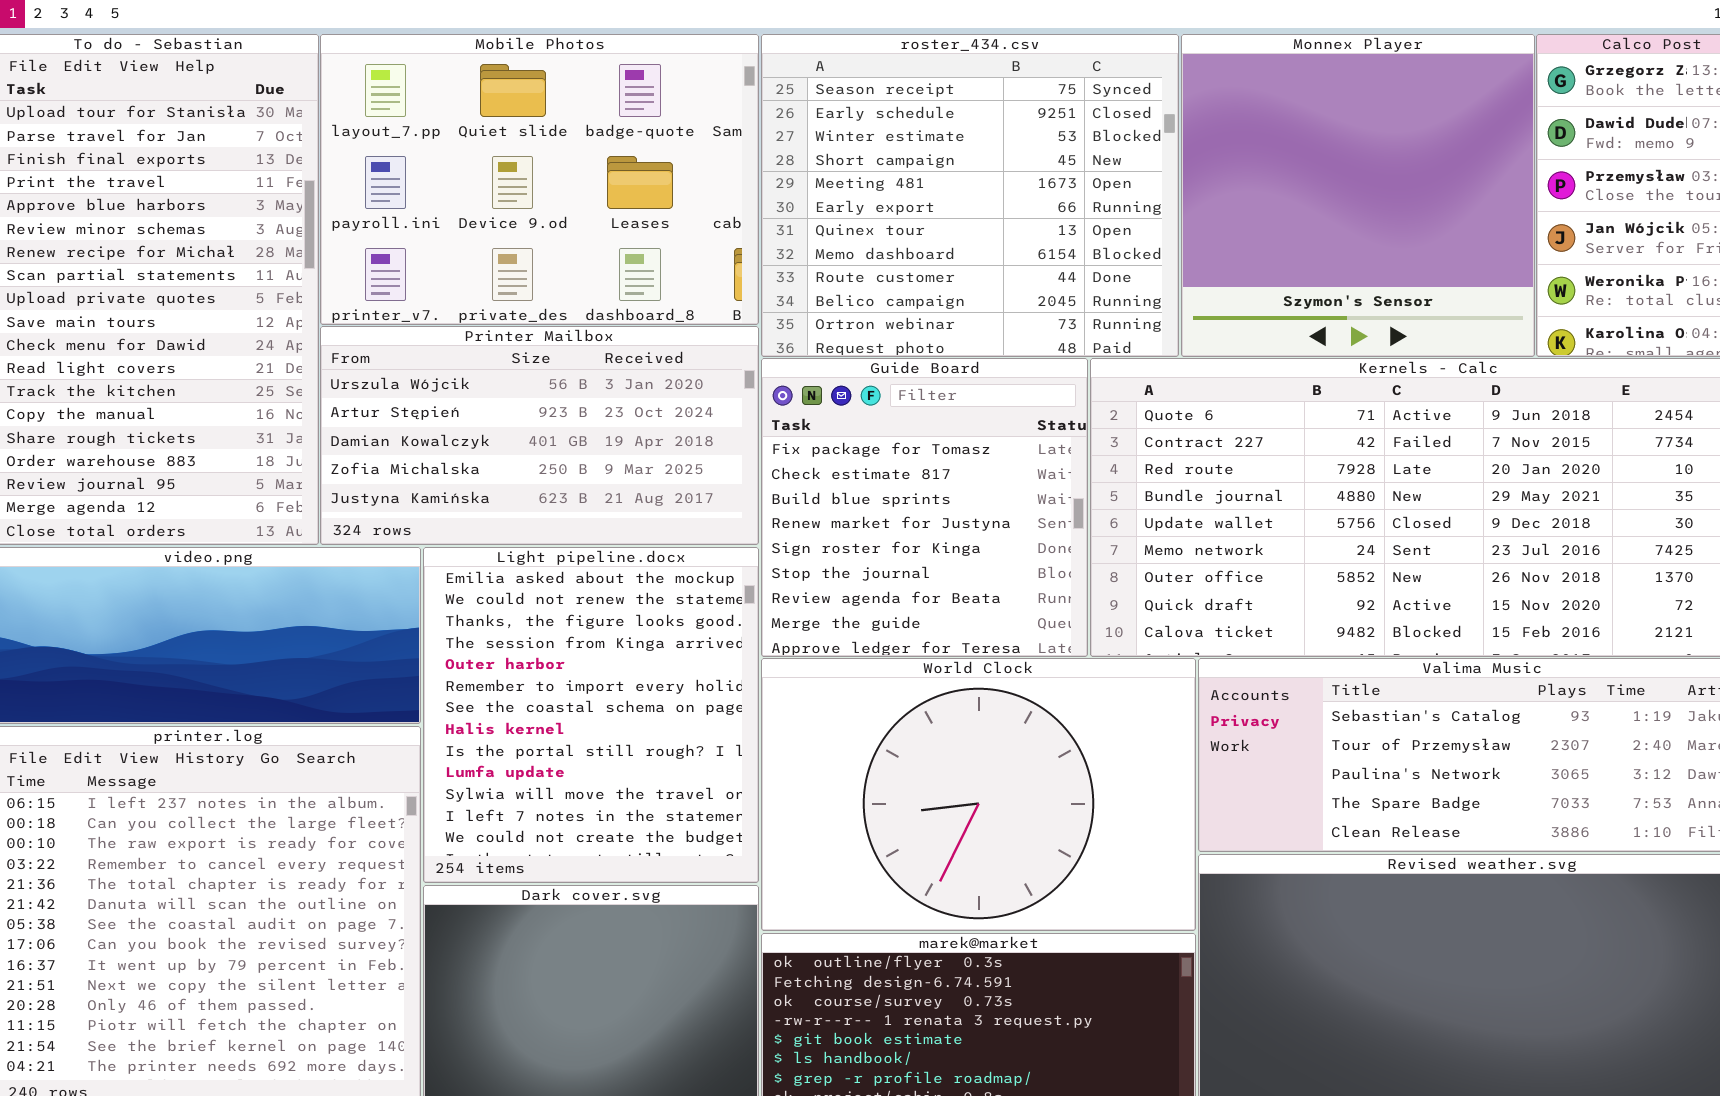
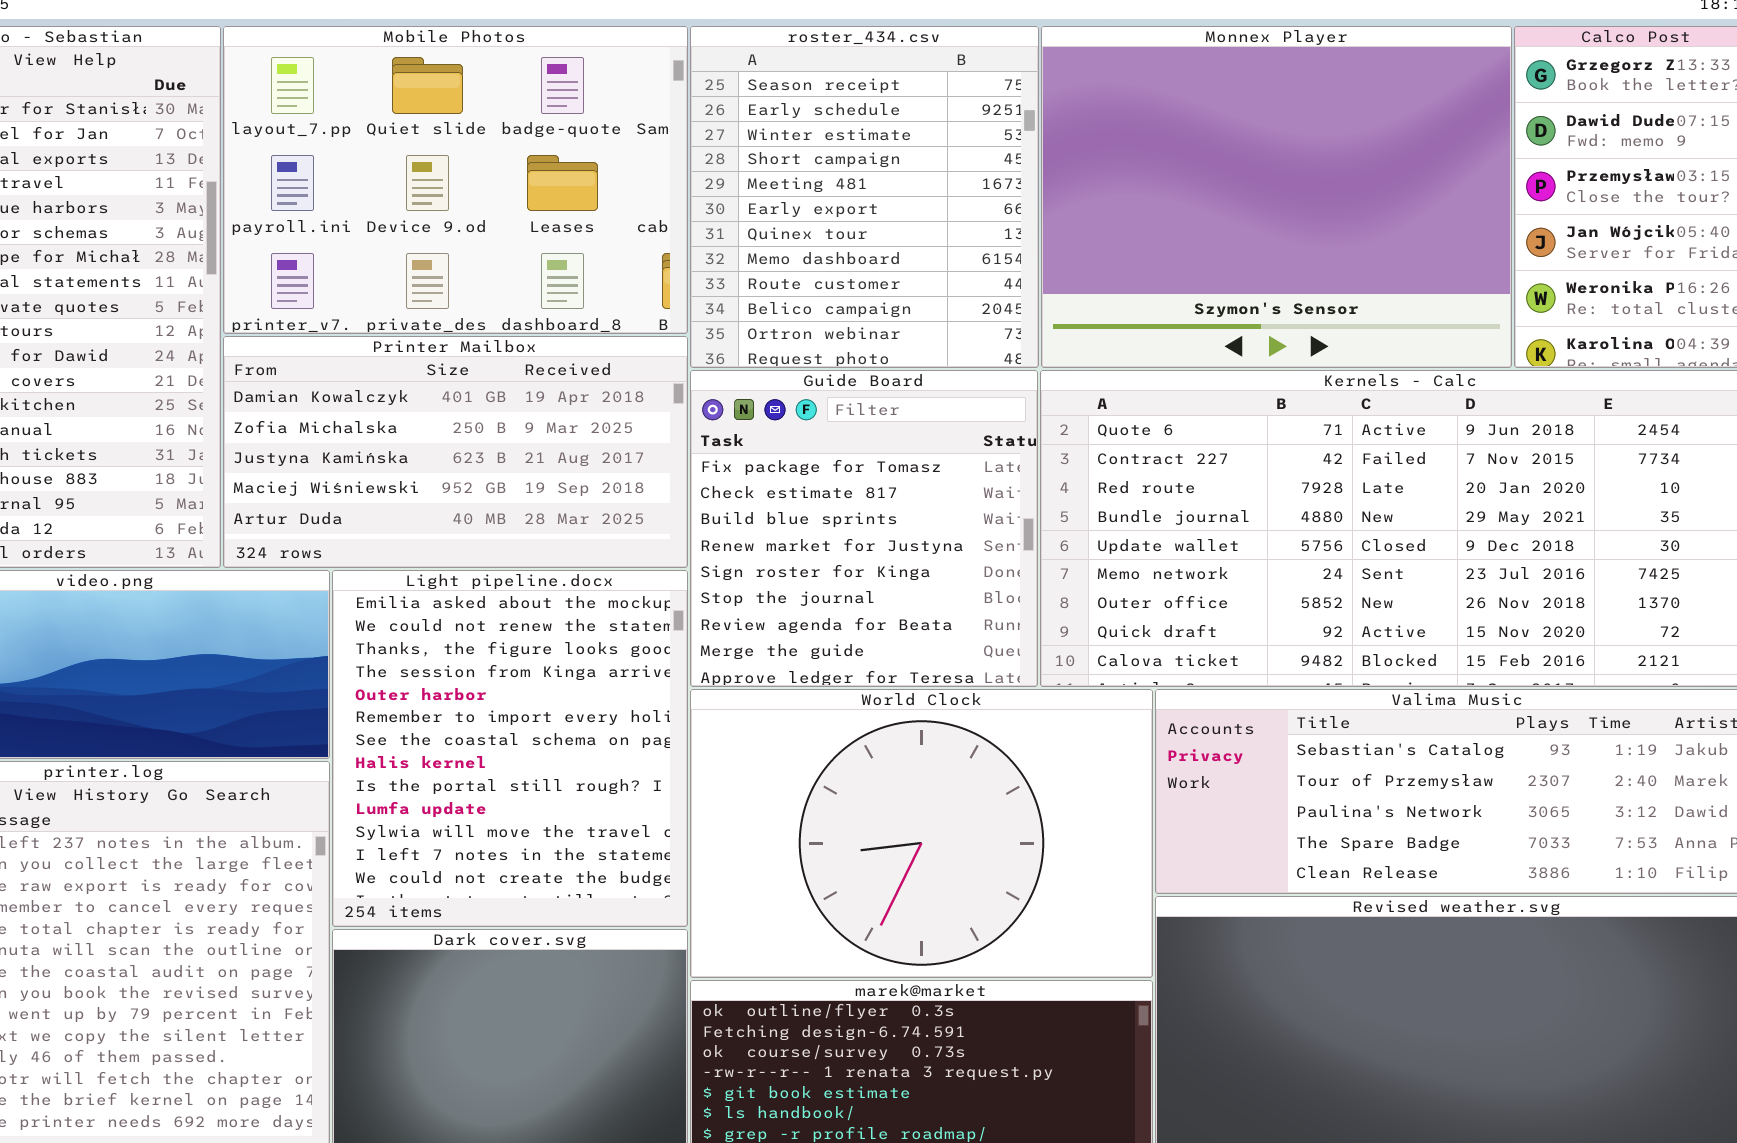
roster_434.csv: [761,34,1179,357] -> [690,26,1039,368], resized
Monnex Player: [1181,34,1535,357] -> [1041,26,1512,368], resized
Printer Mailbox: [320,326,759,545] -> [223,336,688,568], scrolled down 2 rows

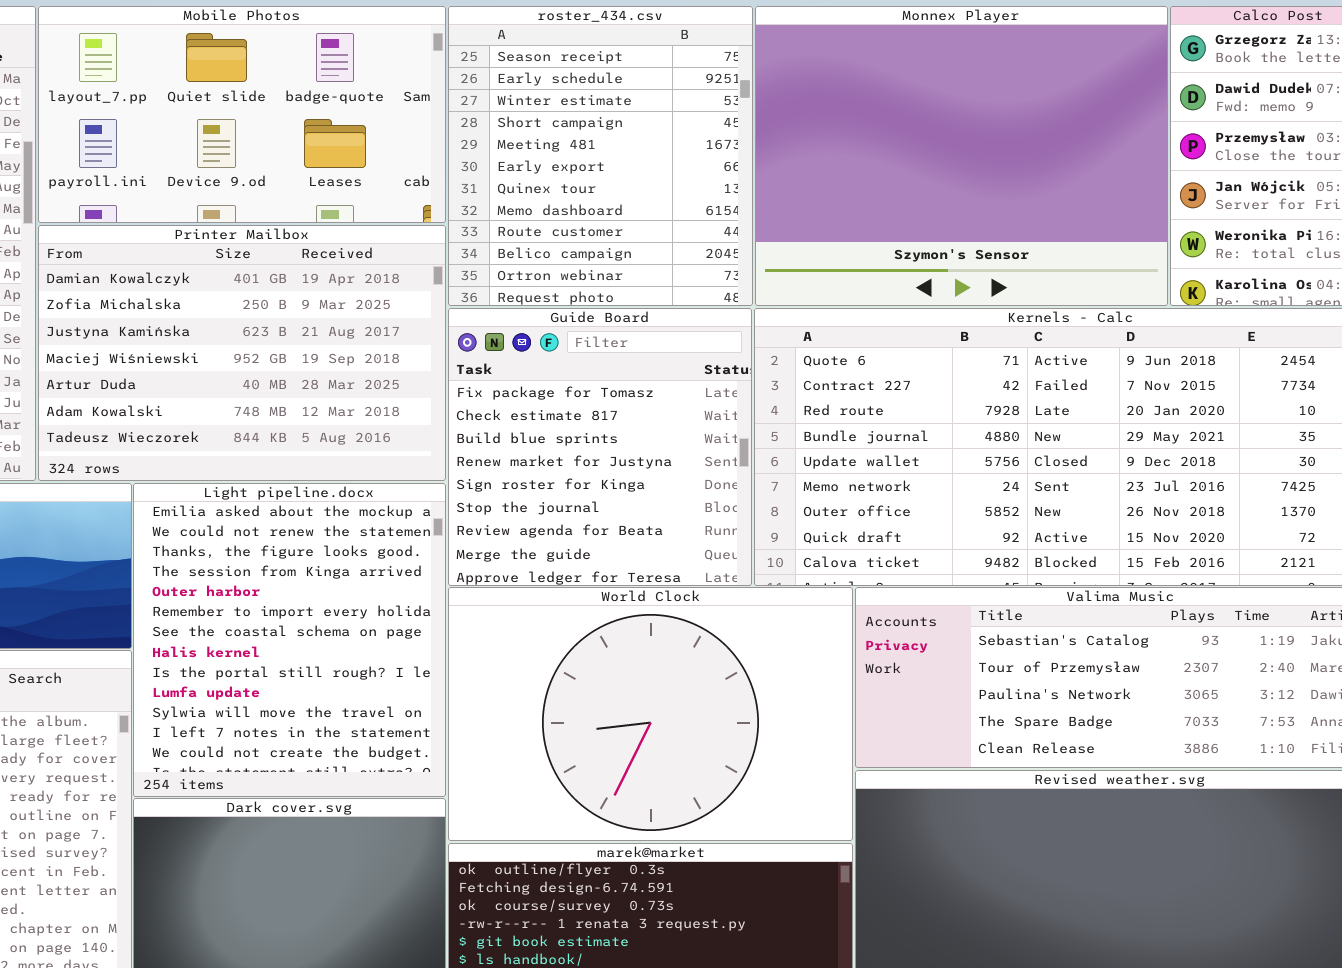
Mobile Photos: [223,26,688,334] -> [38,6,446,223], resized
Printer Mailbox: [223,336,688,568] -> [38,225,446,481], resized

